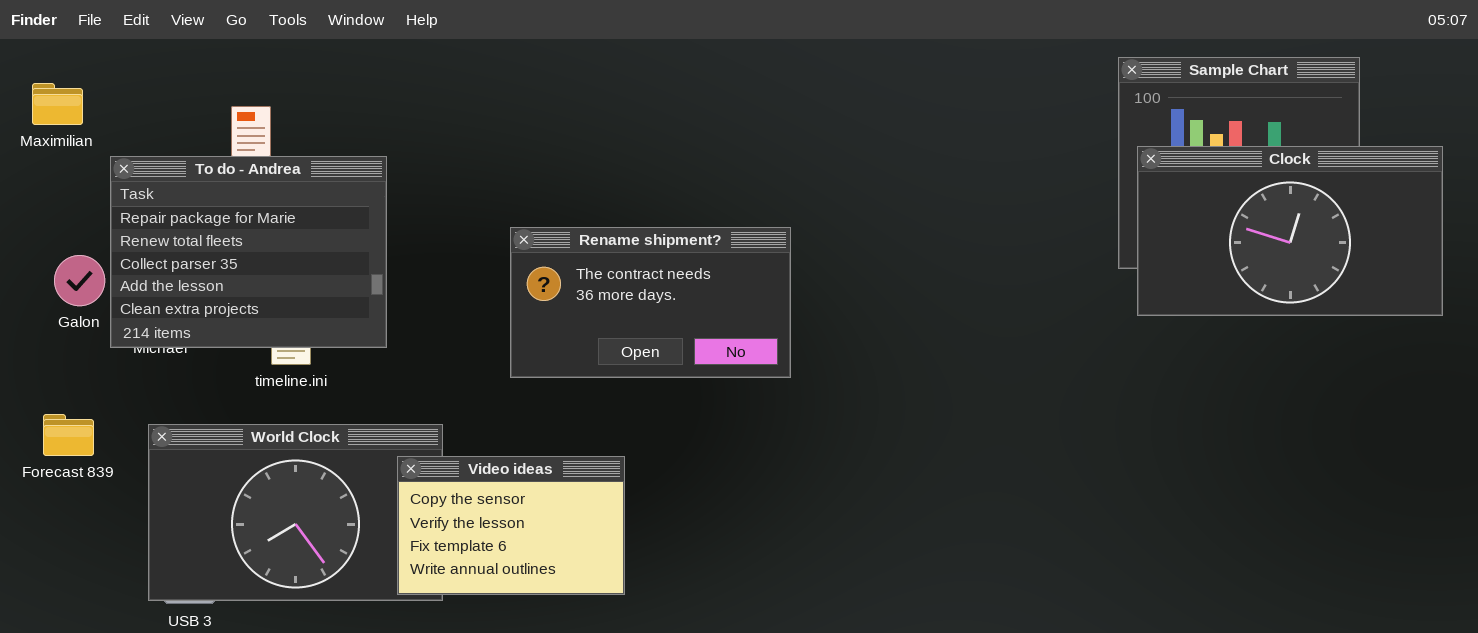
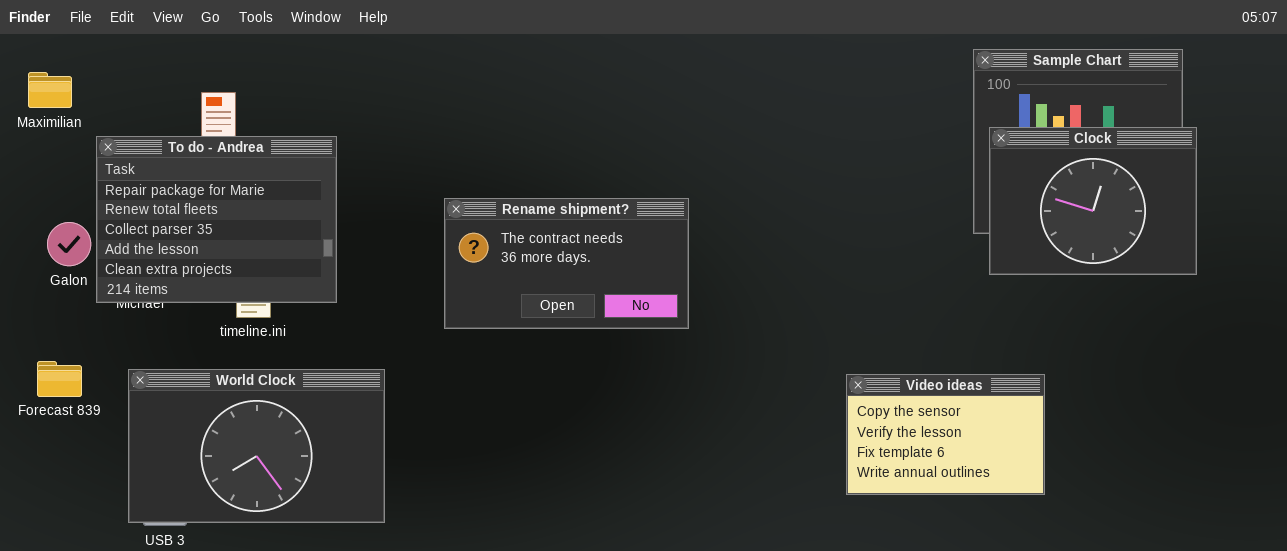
Clock: [1137,146,1443,316] -> [989,127,1197,275], resized
Video ideas: [397,456,625,595] -> [846,374,1045,495], moved

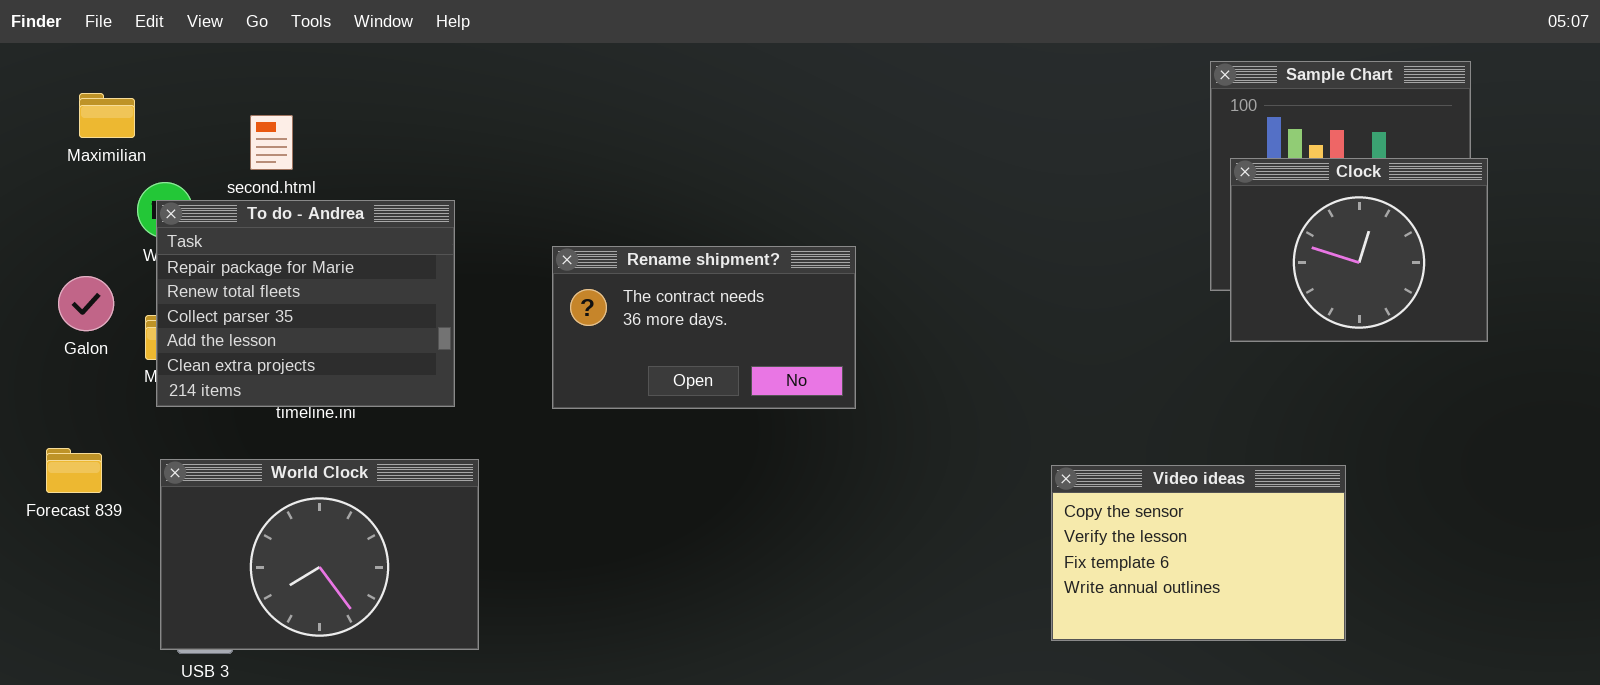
Maximilian: [28,72,72,108] -> [79,93,135,138], moved
To do - Andrea: [96,136,337,303] -> [156,200,455,407], moved
Video ideas: [846,374,1045,495] -> [1051,465,1346,641], resized

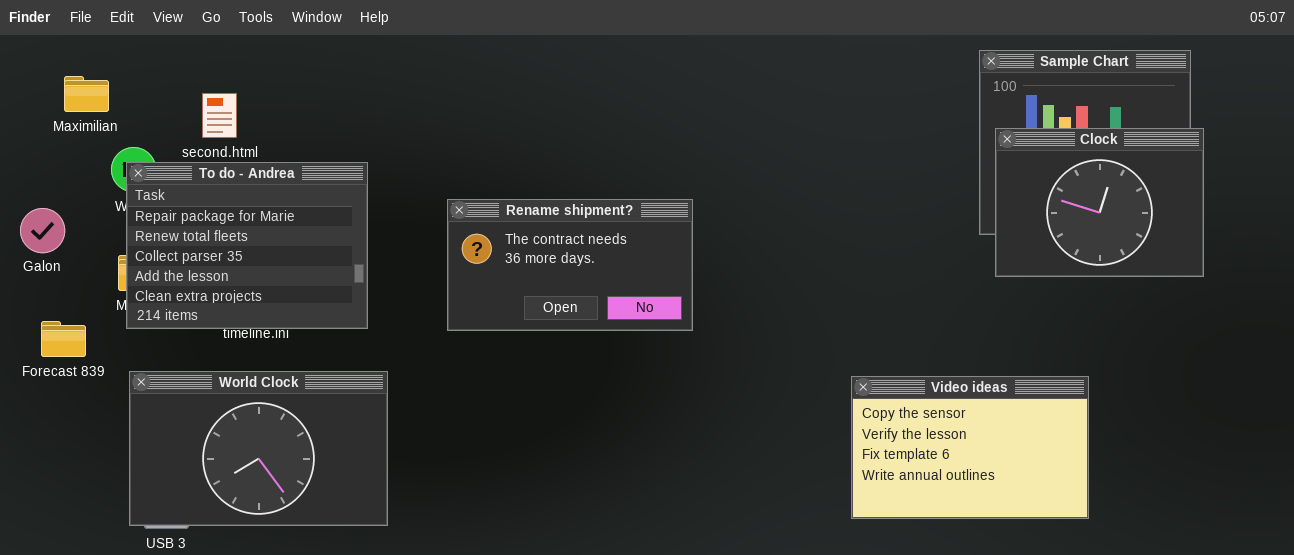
Galon: [58,276,114,331] -> [20,208,65,253], moved
Forecast 839: [46,448,102,493] -> [41,321,86,357], moved

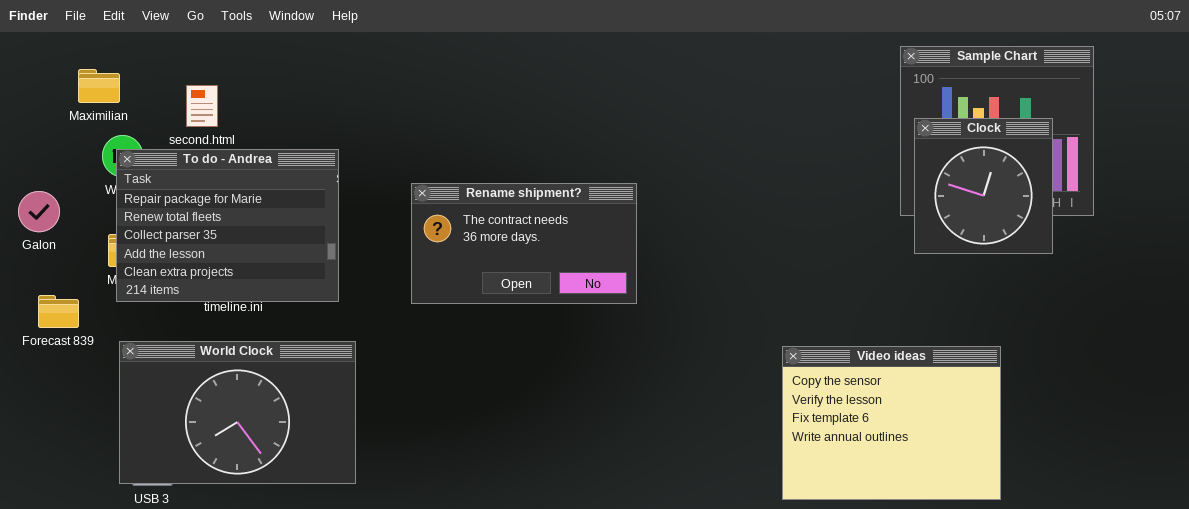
Maximilian: [64,76,109,112] -> [78,69,120,103], moved
Clock: [995,128,1204,277] -> [914,118,1053,254], resized
Video ideas: [851,376,1089,519] -> [782,346,1001,500], resized

